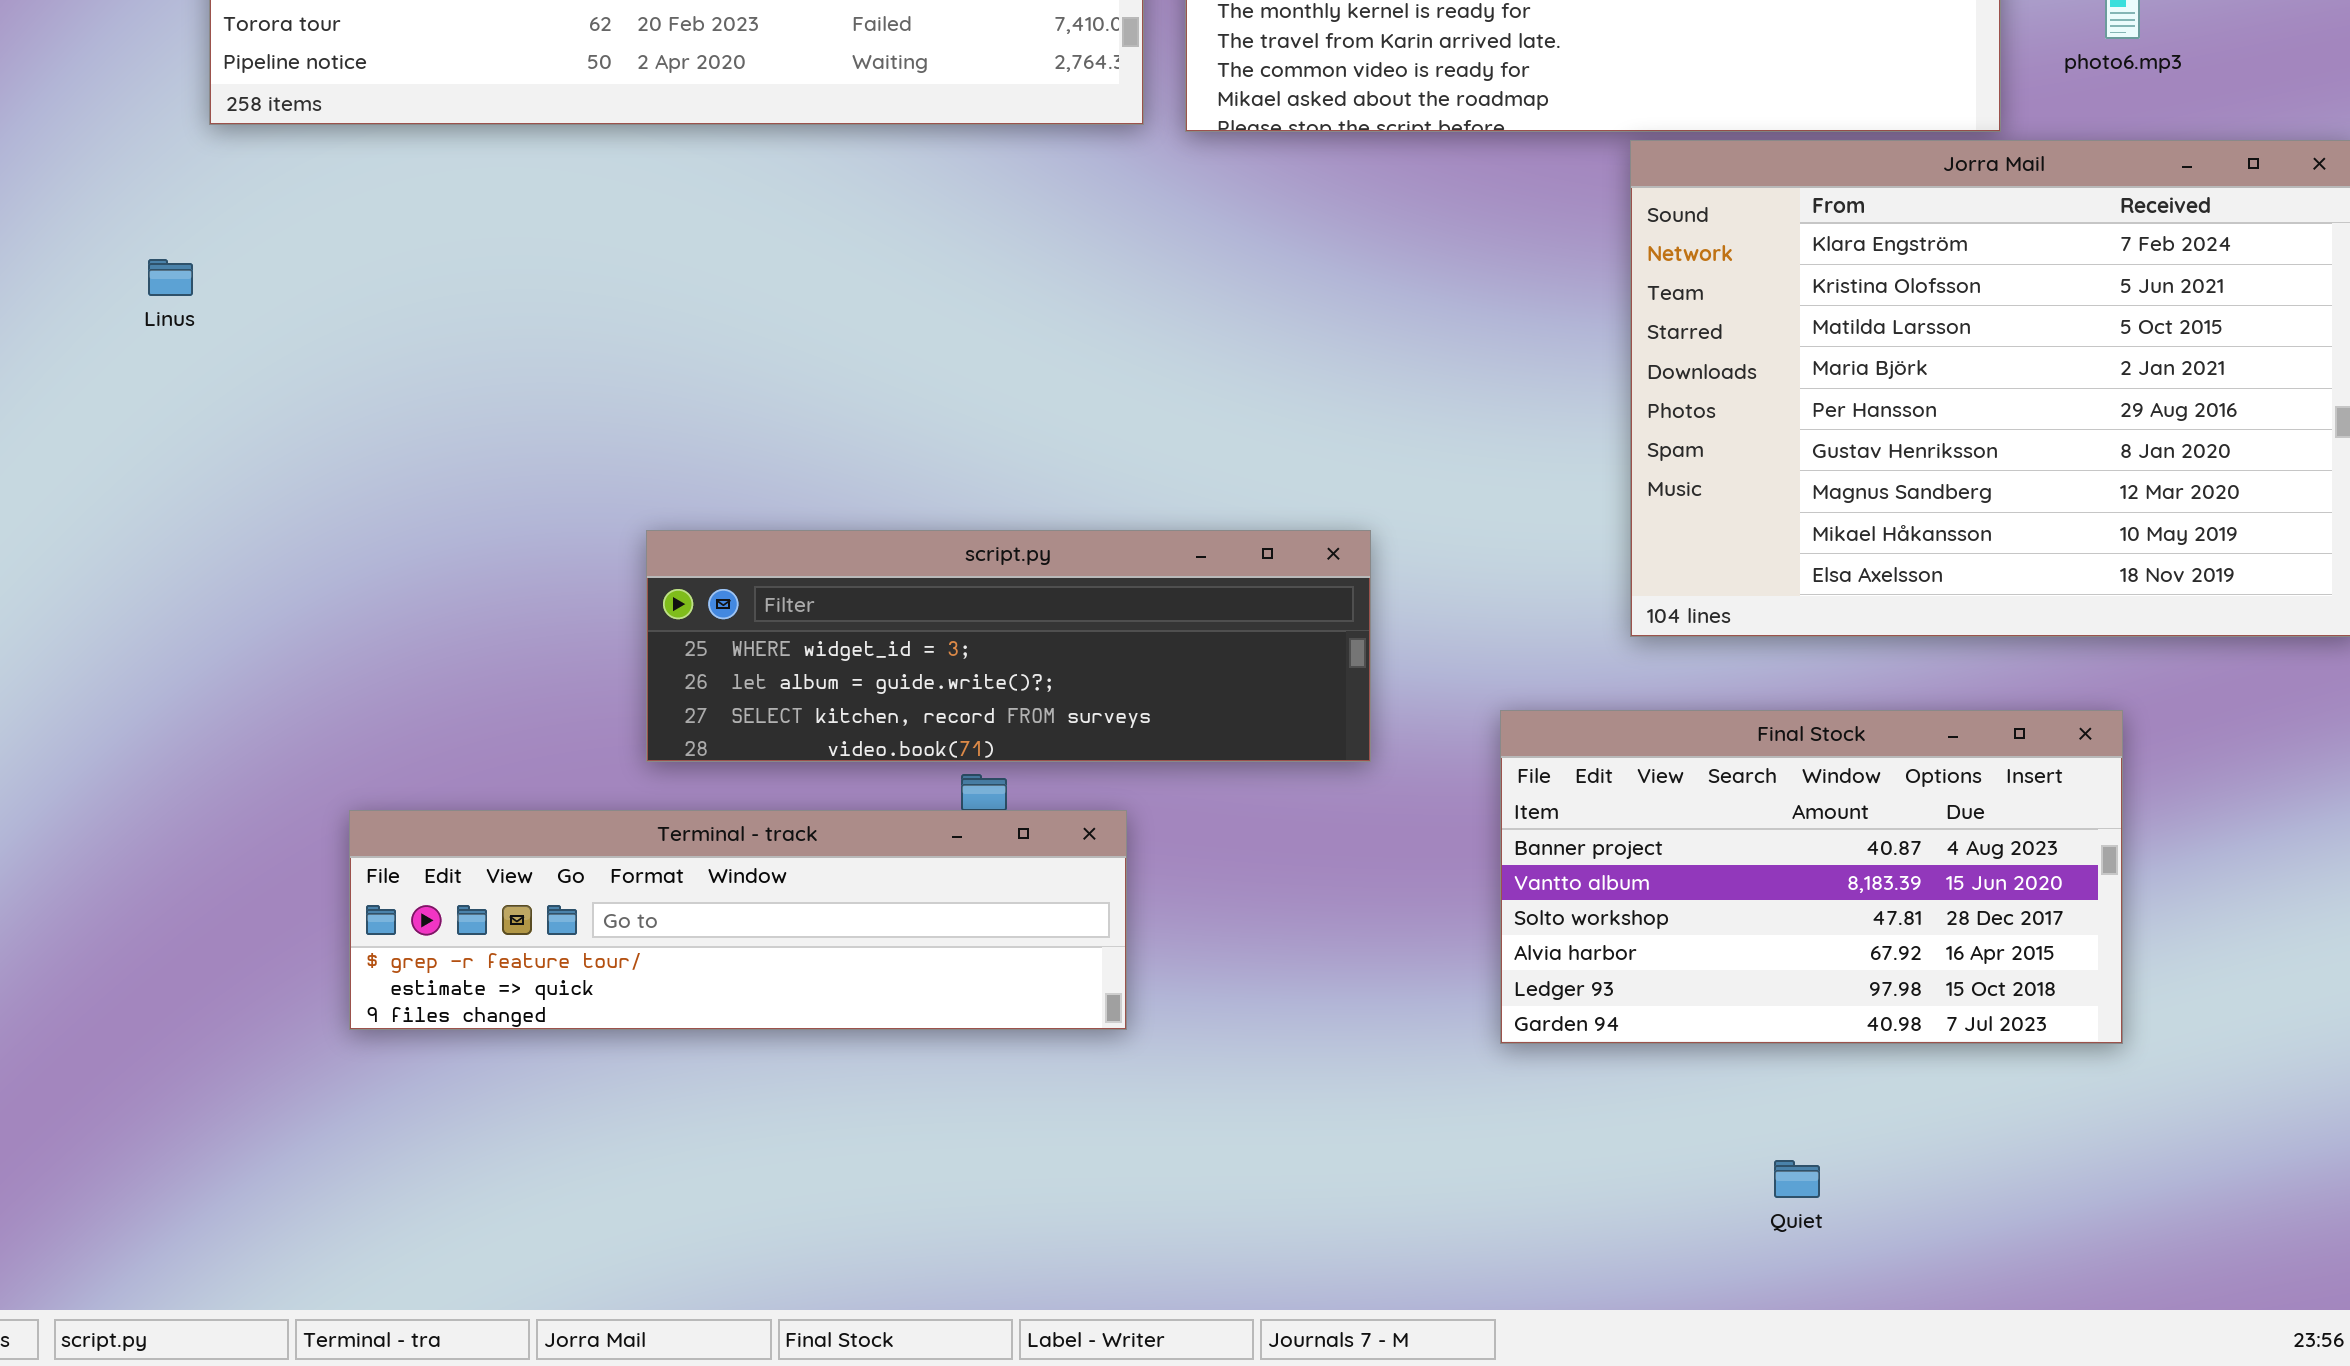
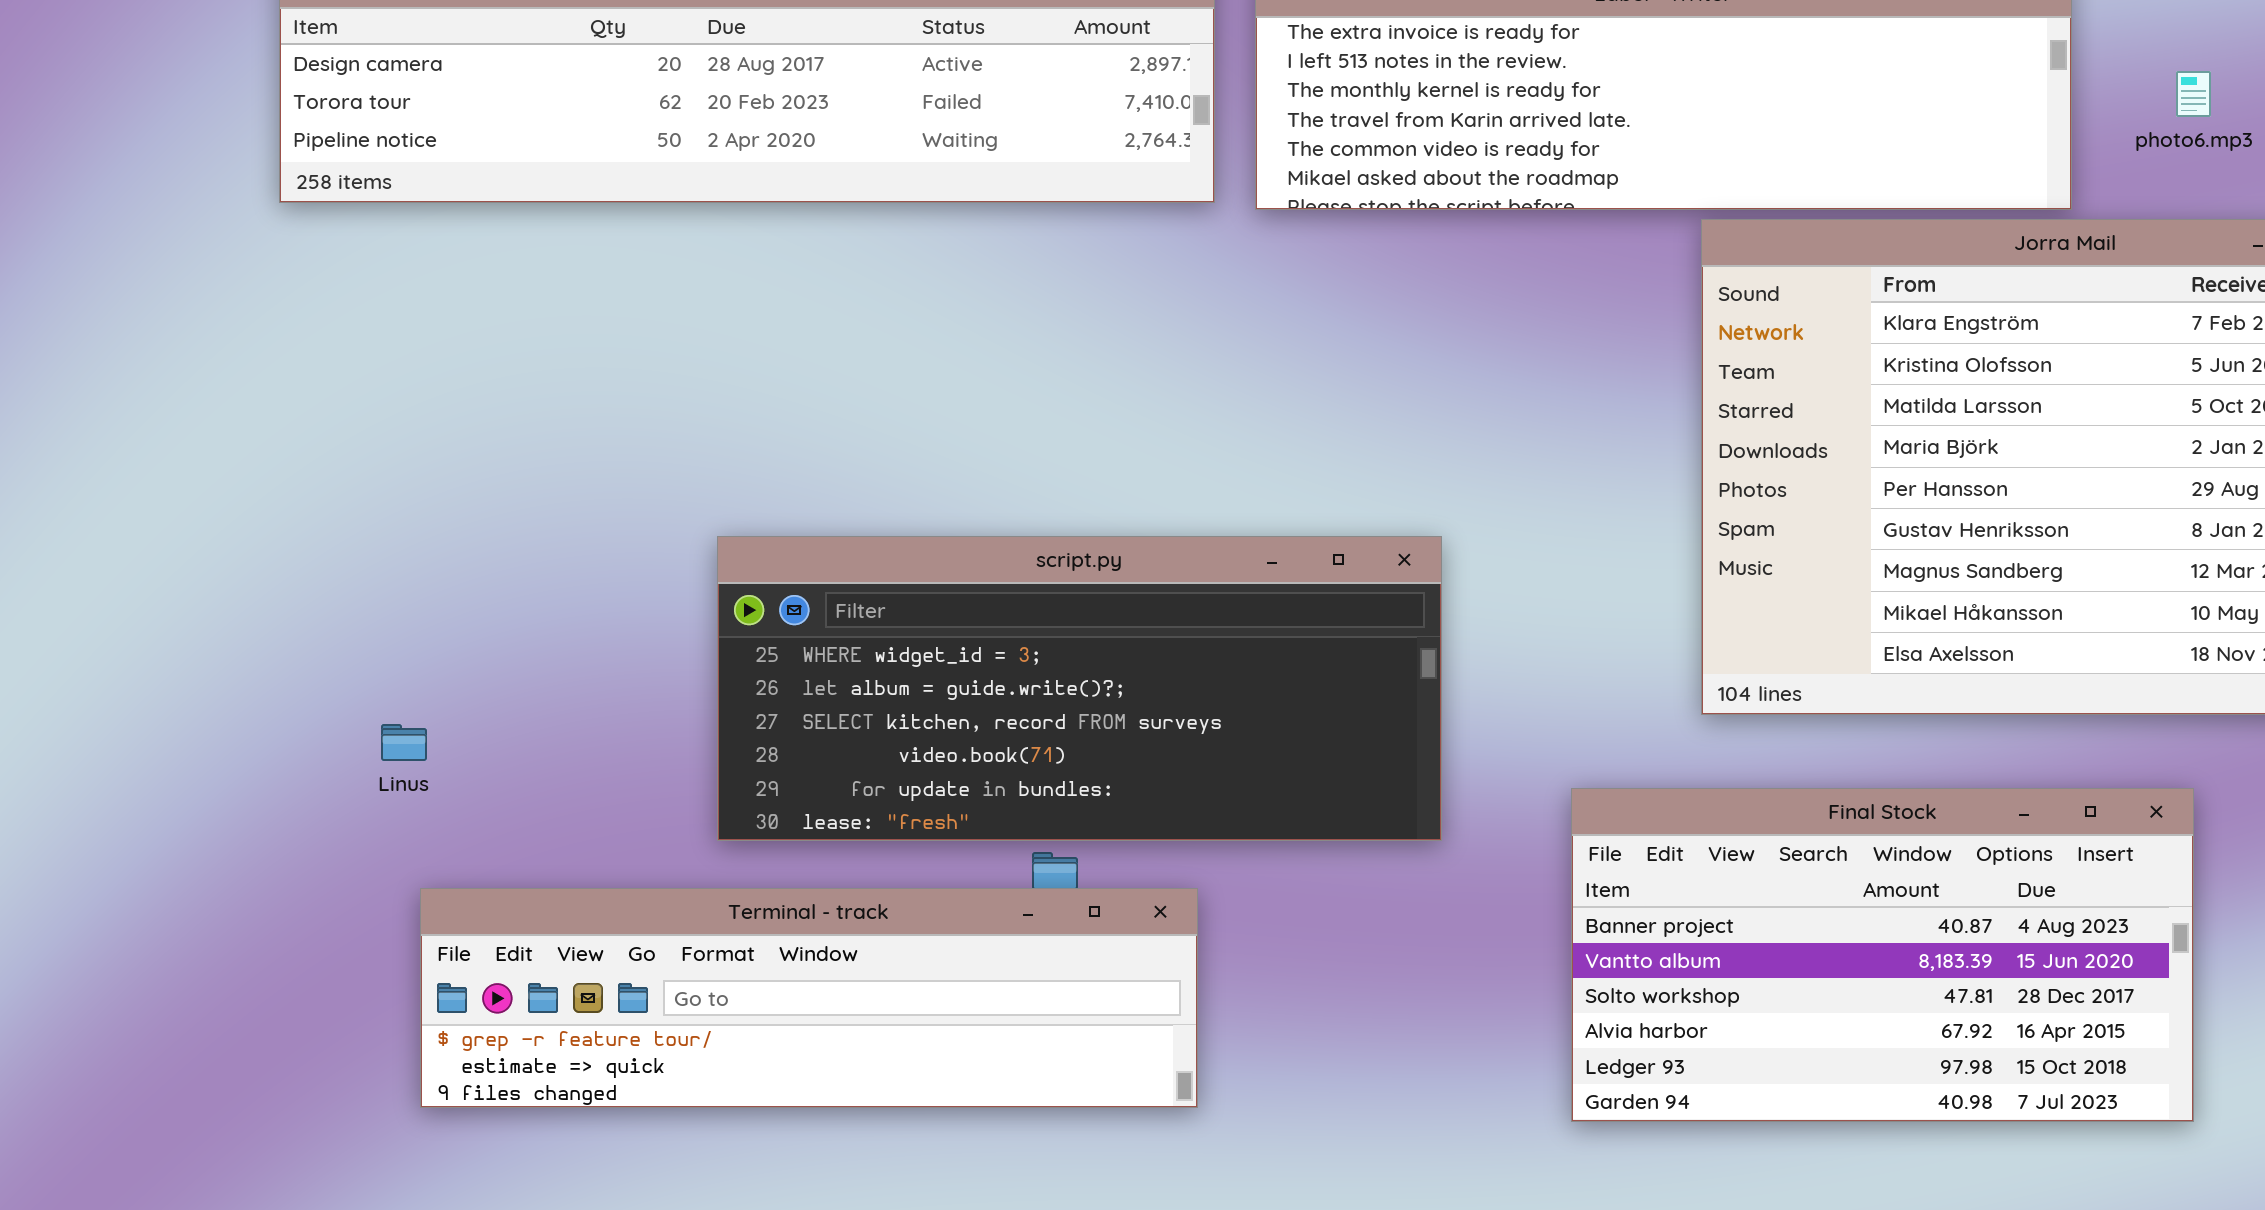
Linus: [148,259,193,296] -> [381,724,427,761], moved
script.py: [646,530,1371,762] -> [717,536,1442,841], resized

